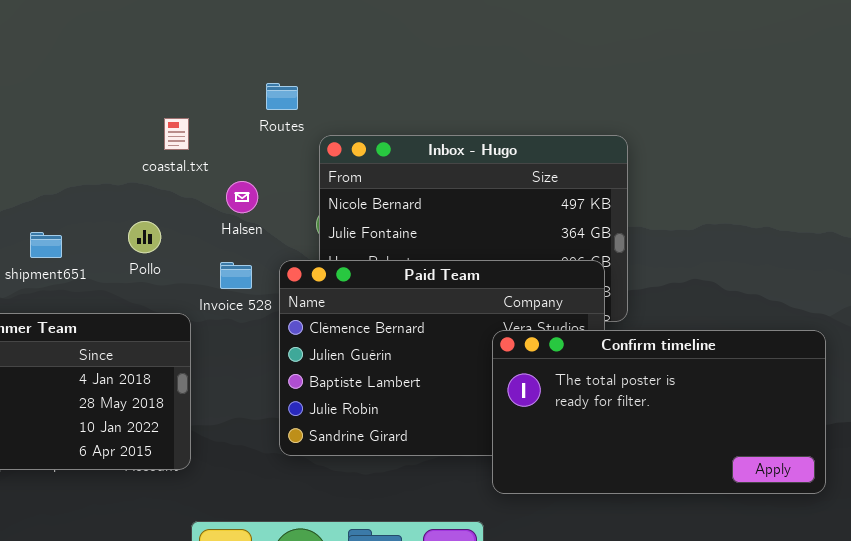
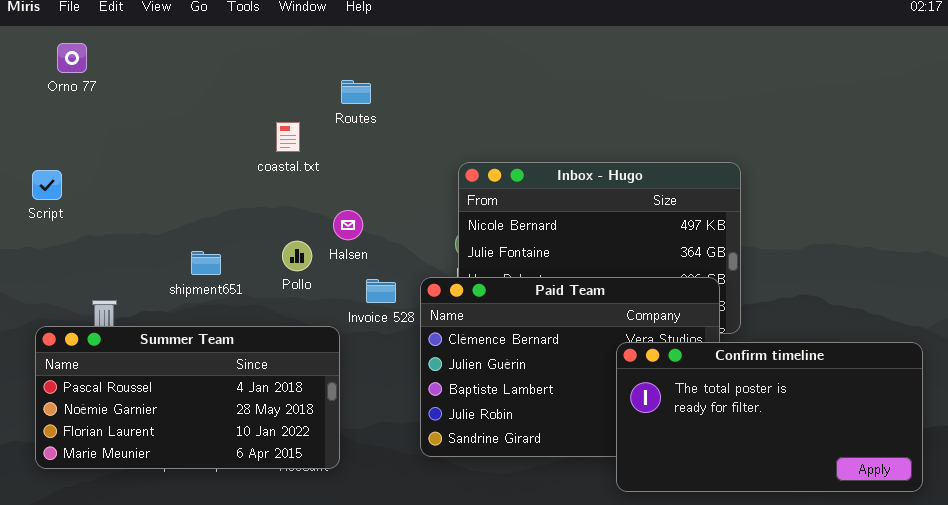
Routes: [266,83,298,110] -> [341,80,371,104], moved
coastal.txt: [164,118,189,150] -> [276,122,300,152], moved
Halsen: [226,181,258,213] -> [333,210,363,240], moved

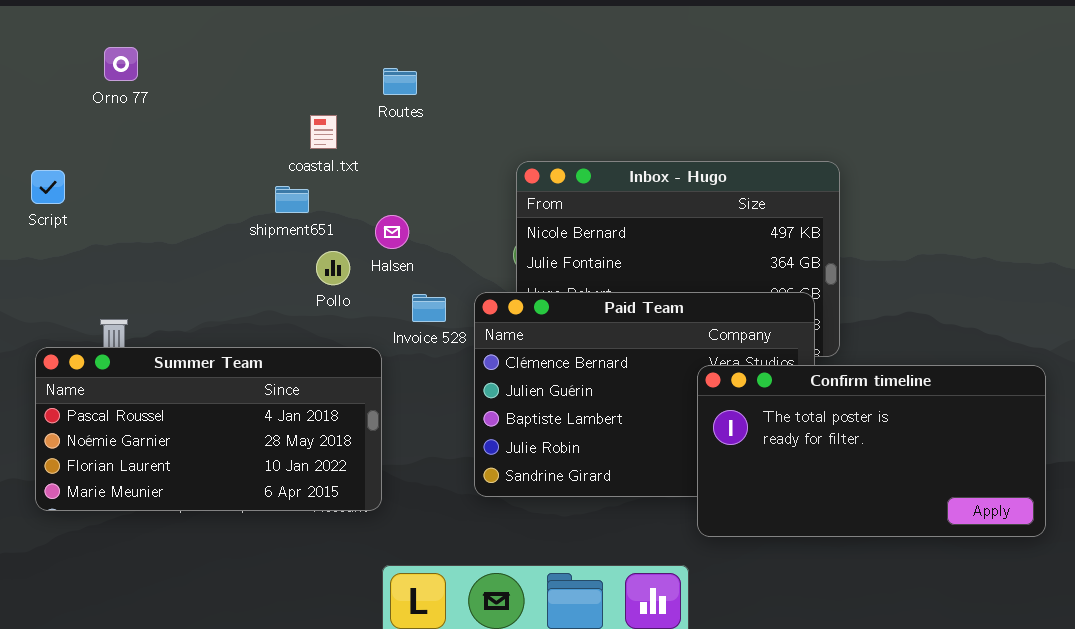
Orno 77: [57,43,87,73] -> [104,47,138,81], moved
shipment651: [191,251,221,275] -> [275,186,309,213], moved

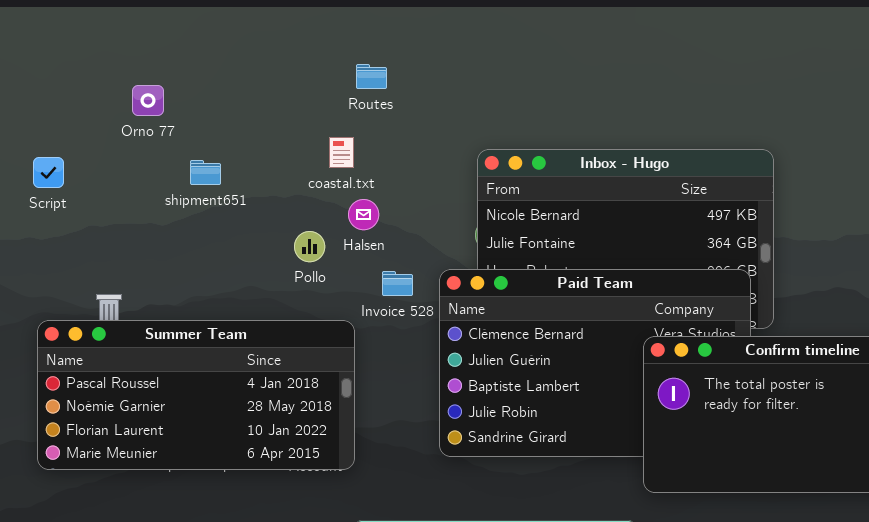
Orno 77: [104,47,138,81] -> [132,85,164,116], moved
coastal.txt: [310,115,337,149] -> [329,137,354,168], moved
shipment651: [275,186,309,213] -> [190,160,221,185], moved

